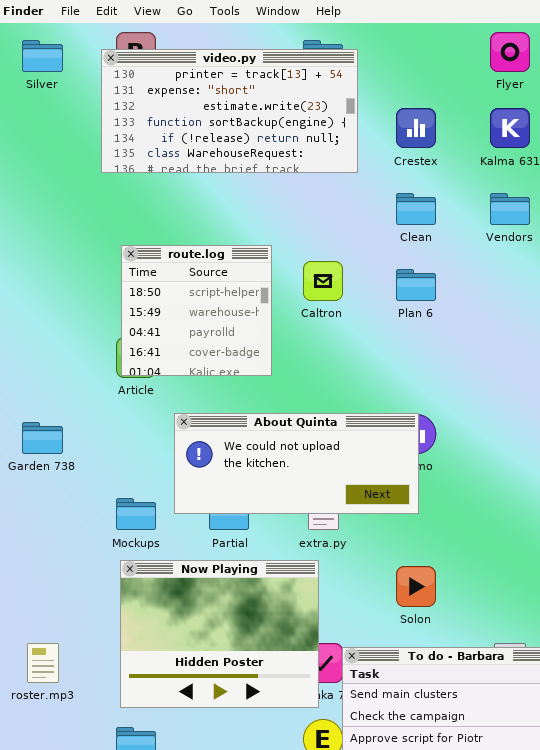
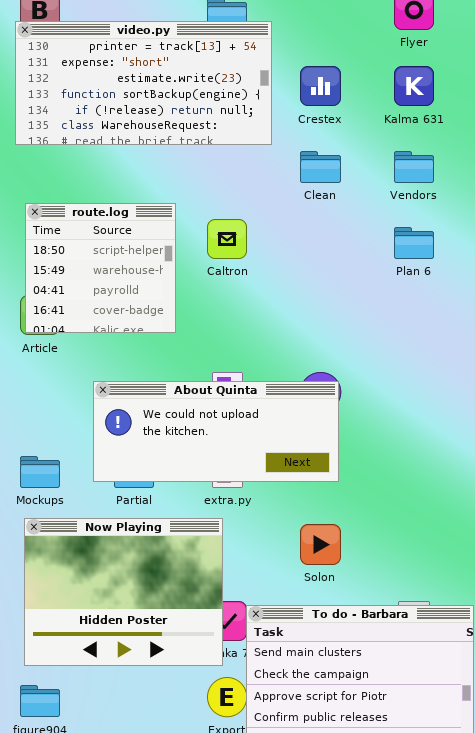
video.py: [101,49,358,173] -> [15,21,272,145], moved
Plan 6: [396,269,436,301] -> [394,227,434,259], moved
About Quinta: [174,413,419,514] -> [93,381,339,482], moved

